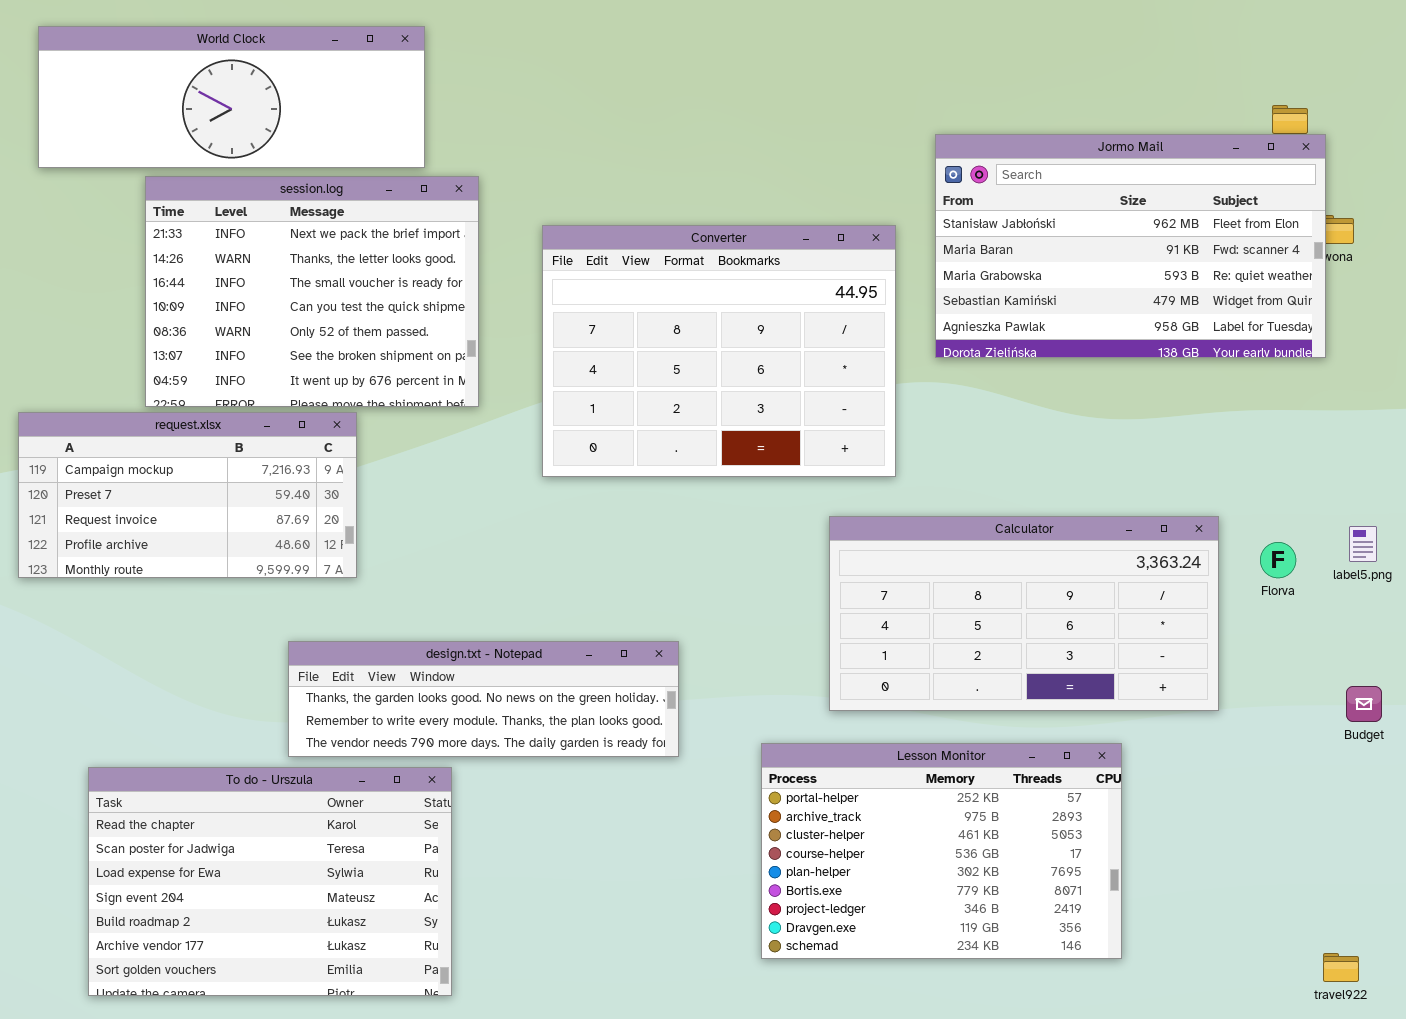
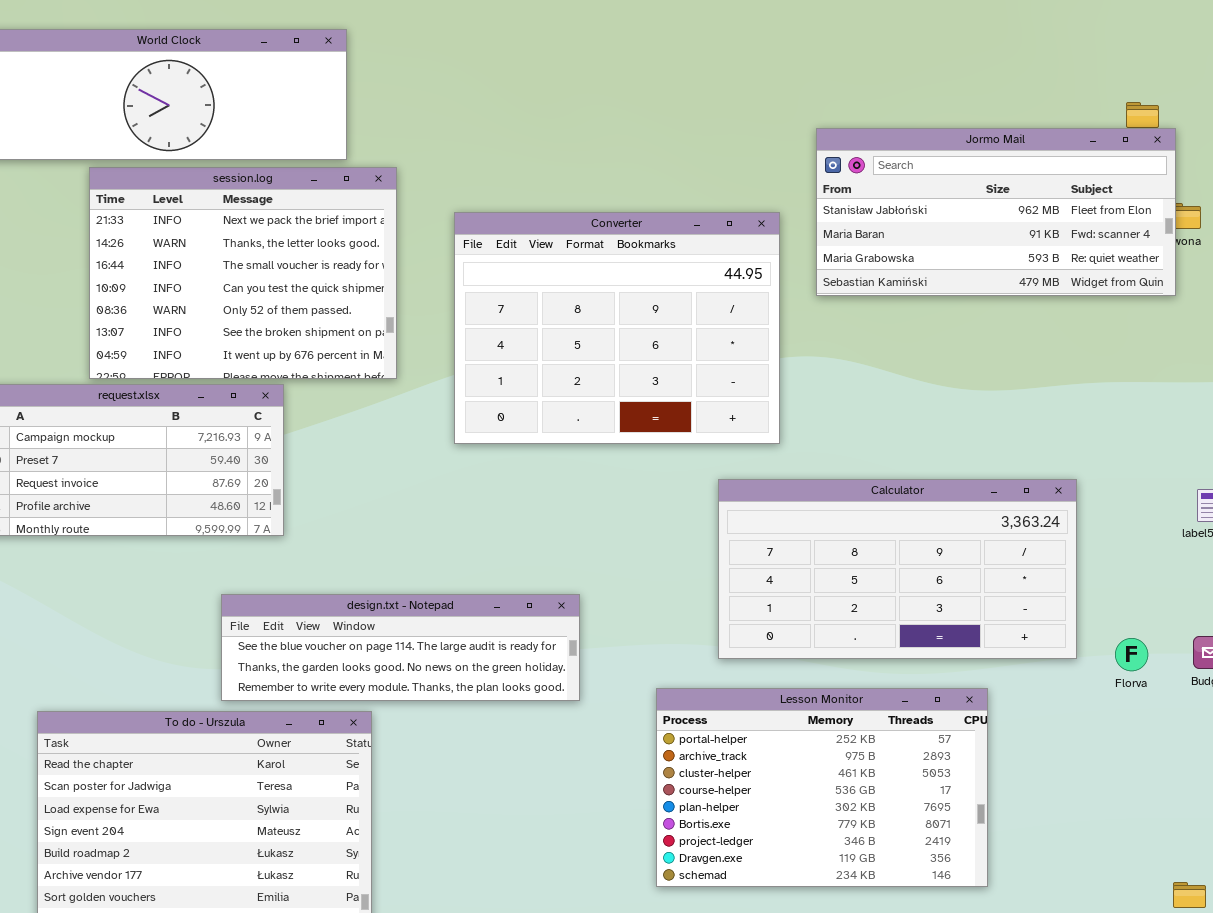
Jormo Mail: [935,134,1326,358] -> [816,128,1176,296], resized
Florva: [1260,542,1296,578] -> [1115,638,1148,671], moved
design.txt - Notepad: [288,641,679,757] -> [221,594,580,701], scrolled up 1 row

